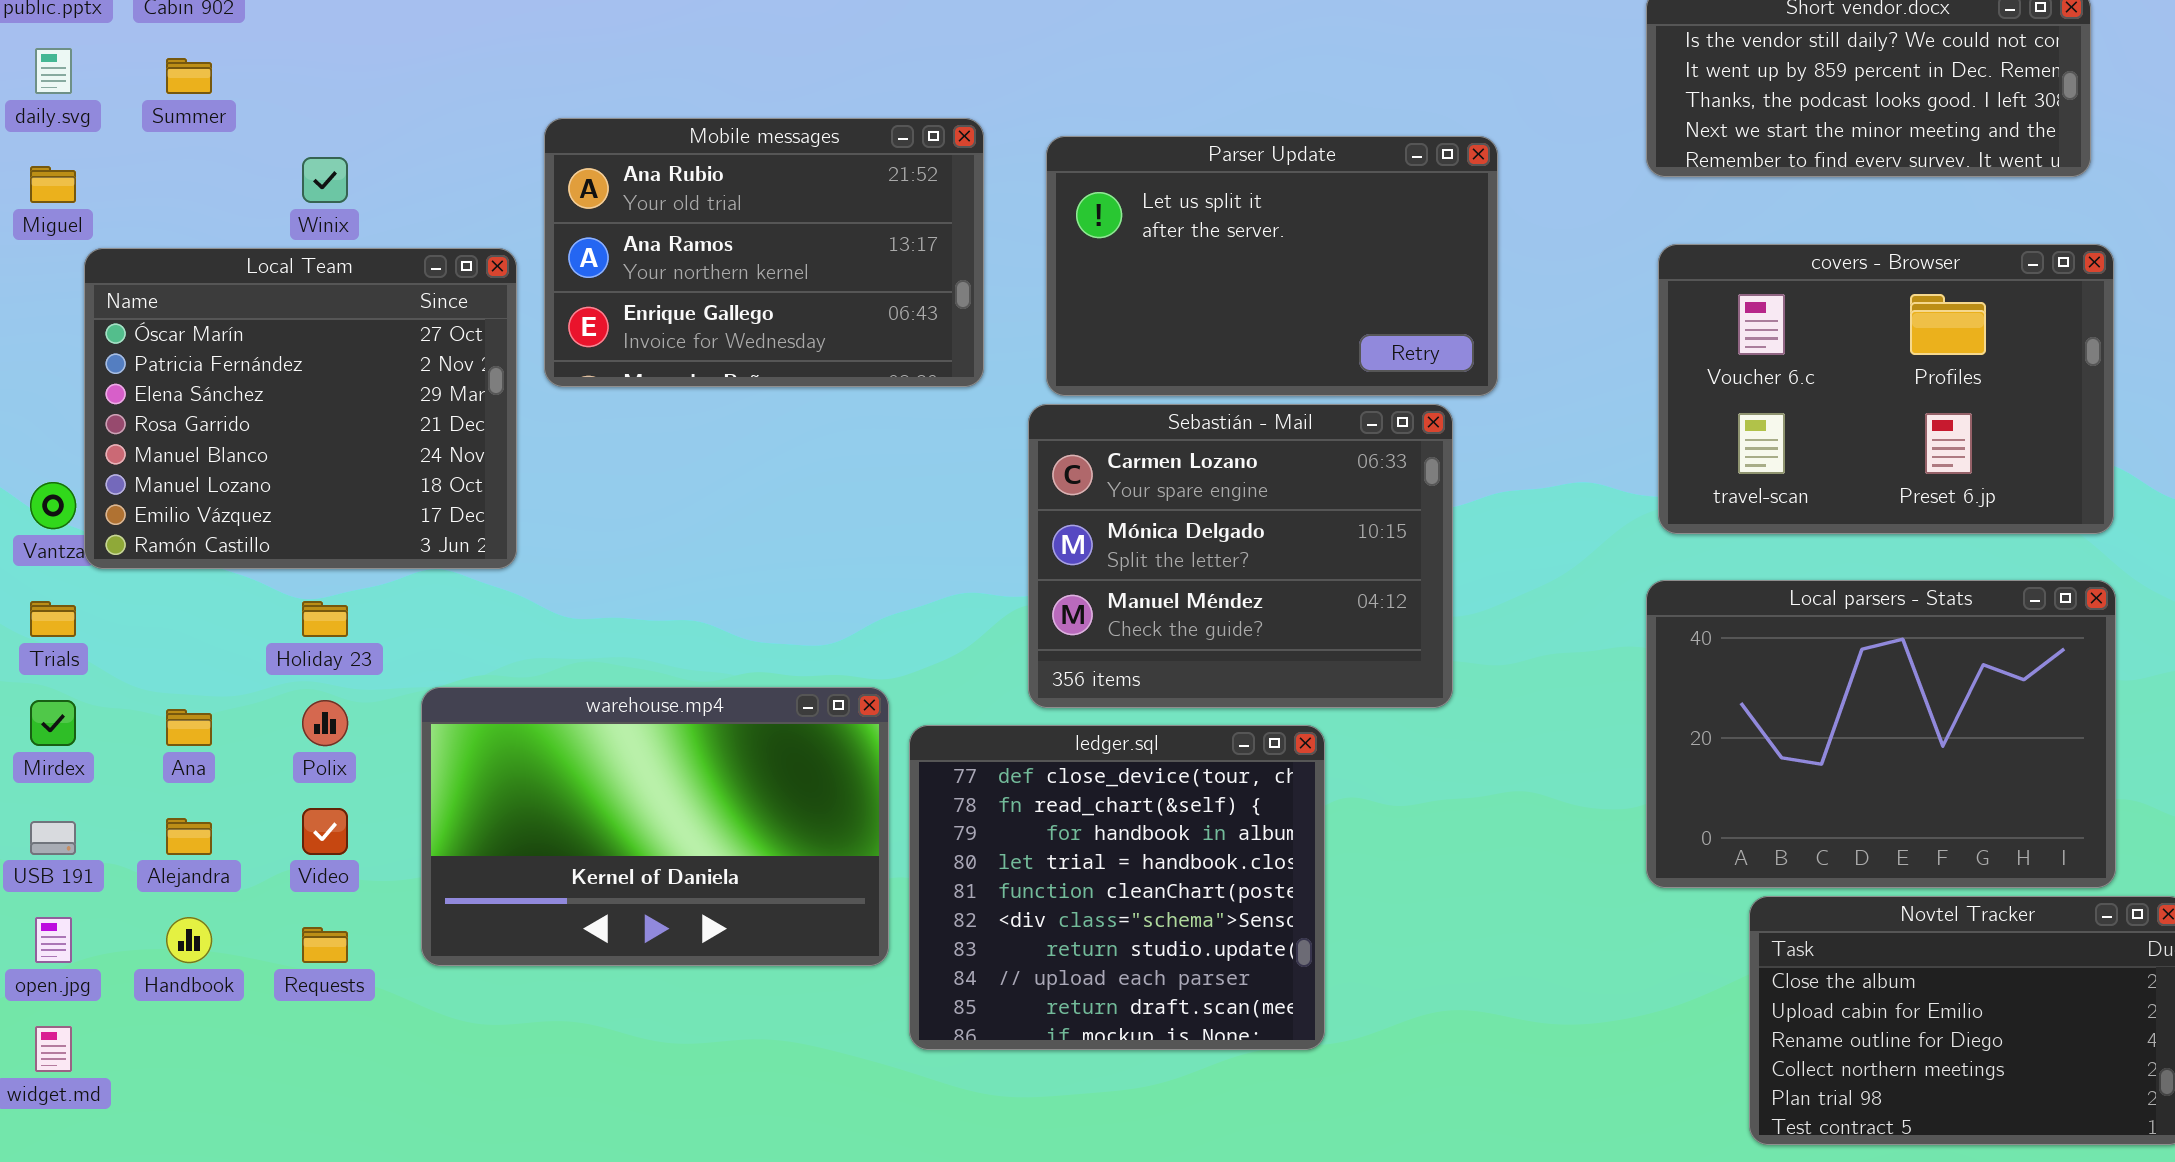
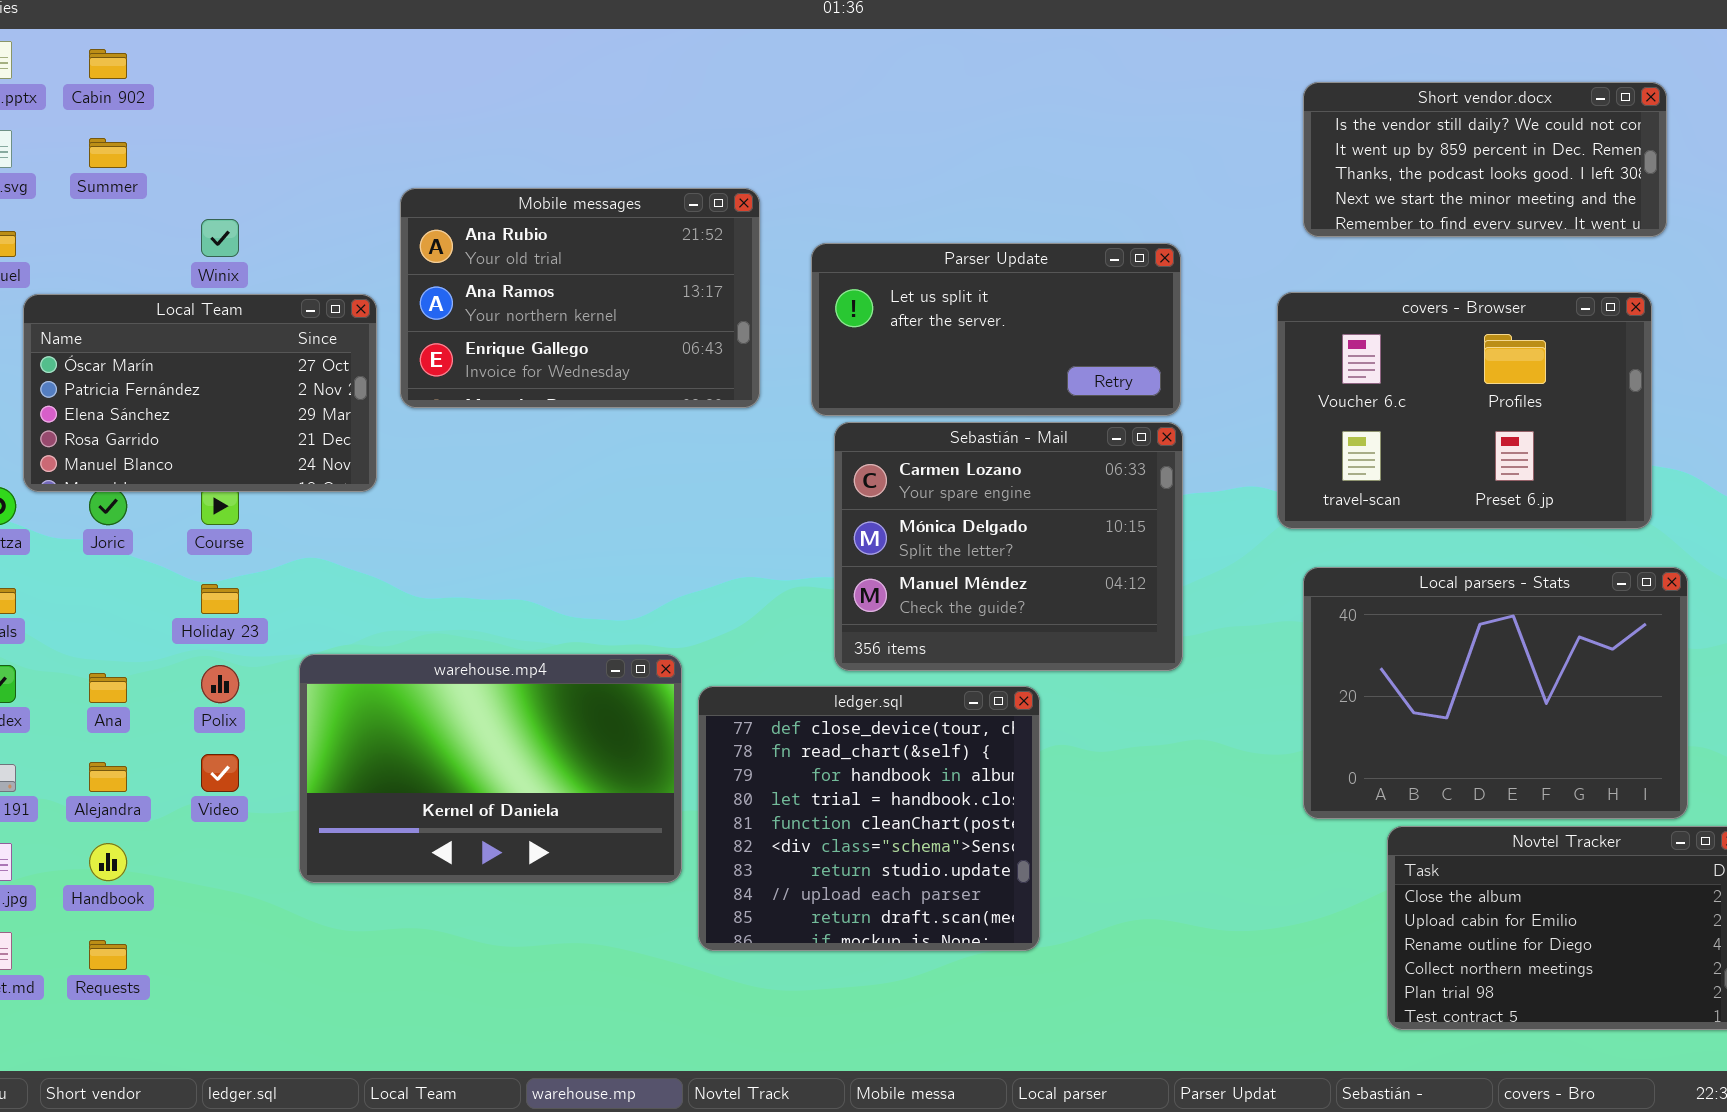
Parser Update: [1046,136,1498,396] -> [811,243,1181,416], resized
covers - Browser: [1658,244,2114,534] -> [1277,292,1652,529], moved
Local Team: [84,248,517,569] -> [23,294,377,492], resized
Sebastián - Mail: [1028,404,1453,708] -> [834,422,1183,671], moved
Requests: [302,927,348,963] -> [89,940,127,970], moved

